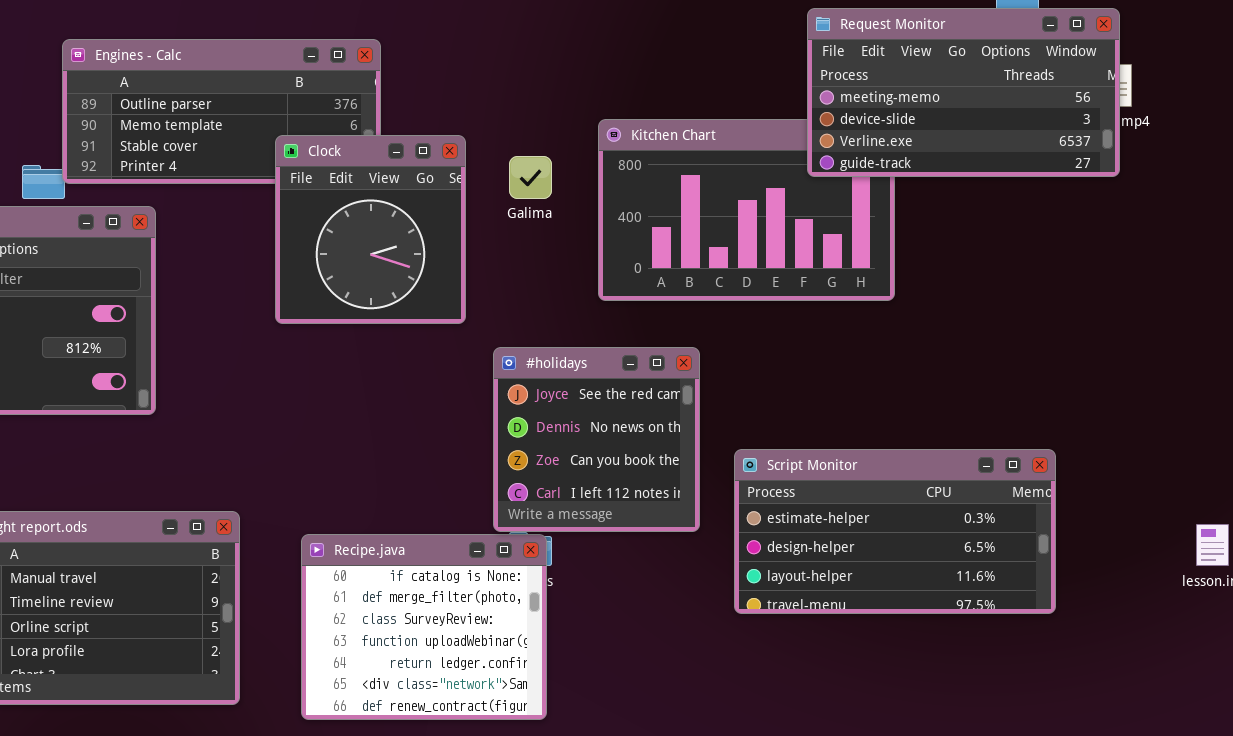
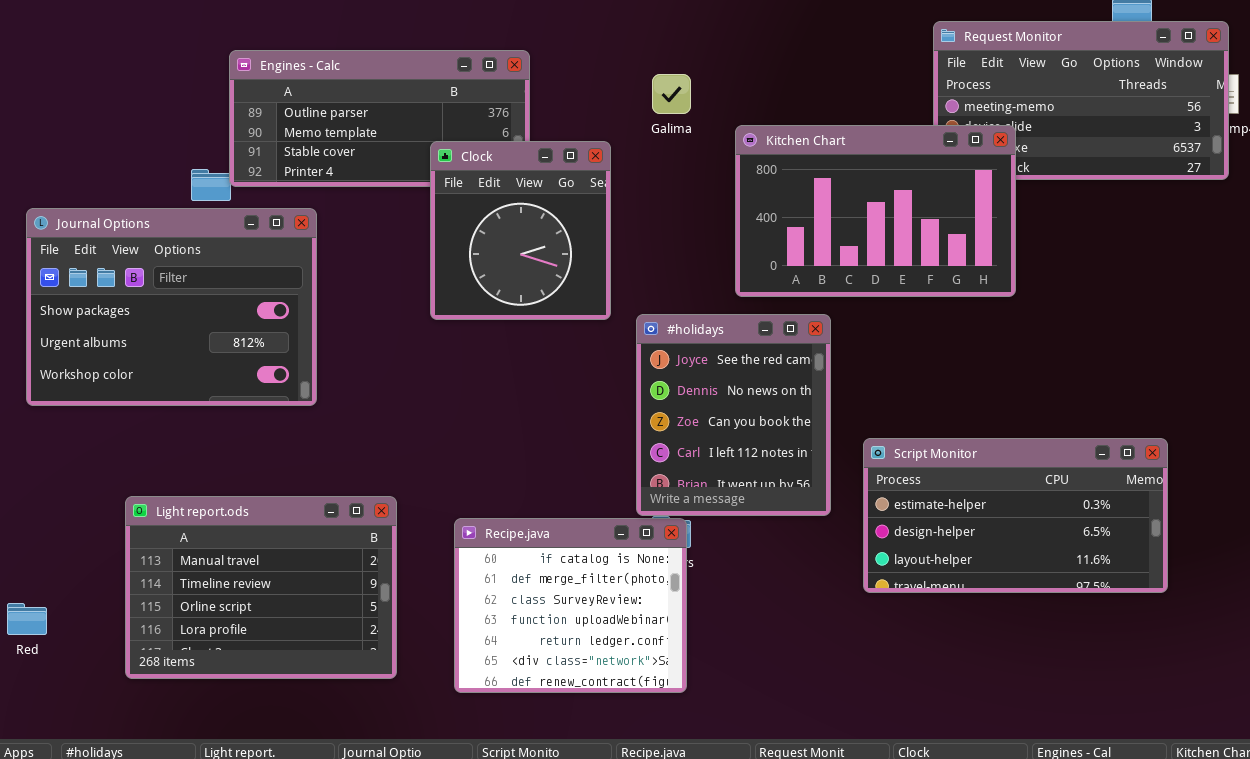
Kitchen Chart: [598,119,895,301] -> [735,125,1016,297], raised
Galima: [509,156,552,199] -> [652,74,691,114], moved
#holidays: [493,347,700,532] -> [636,314,831,516], resized

